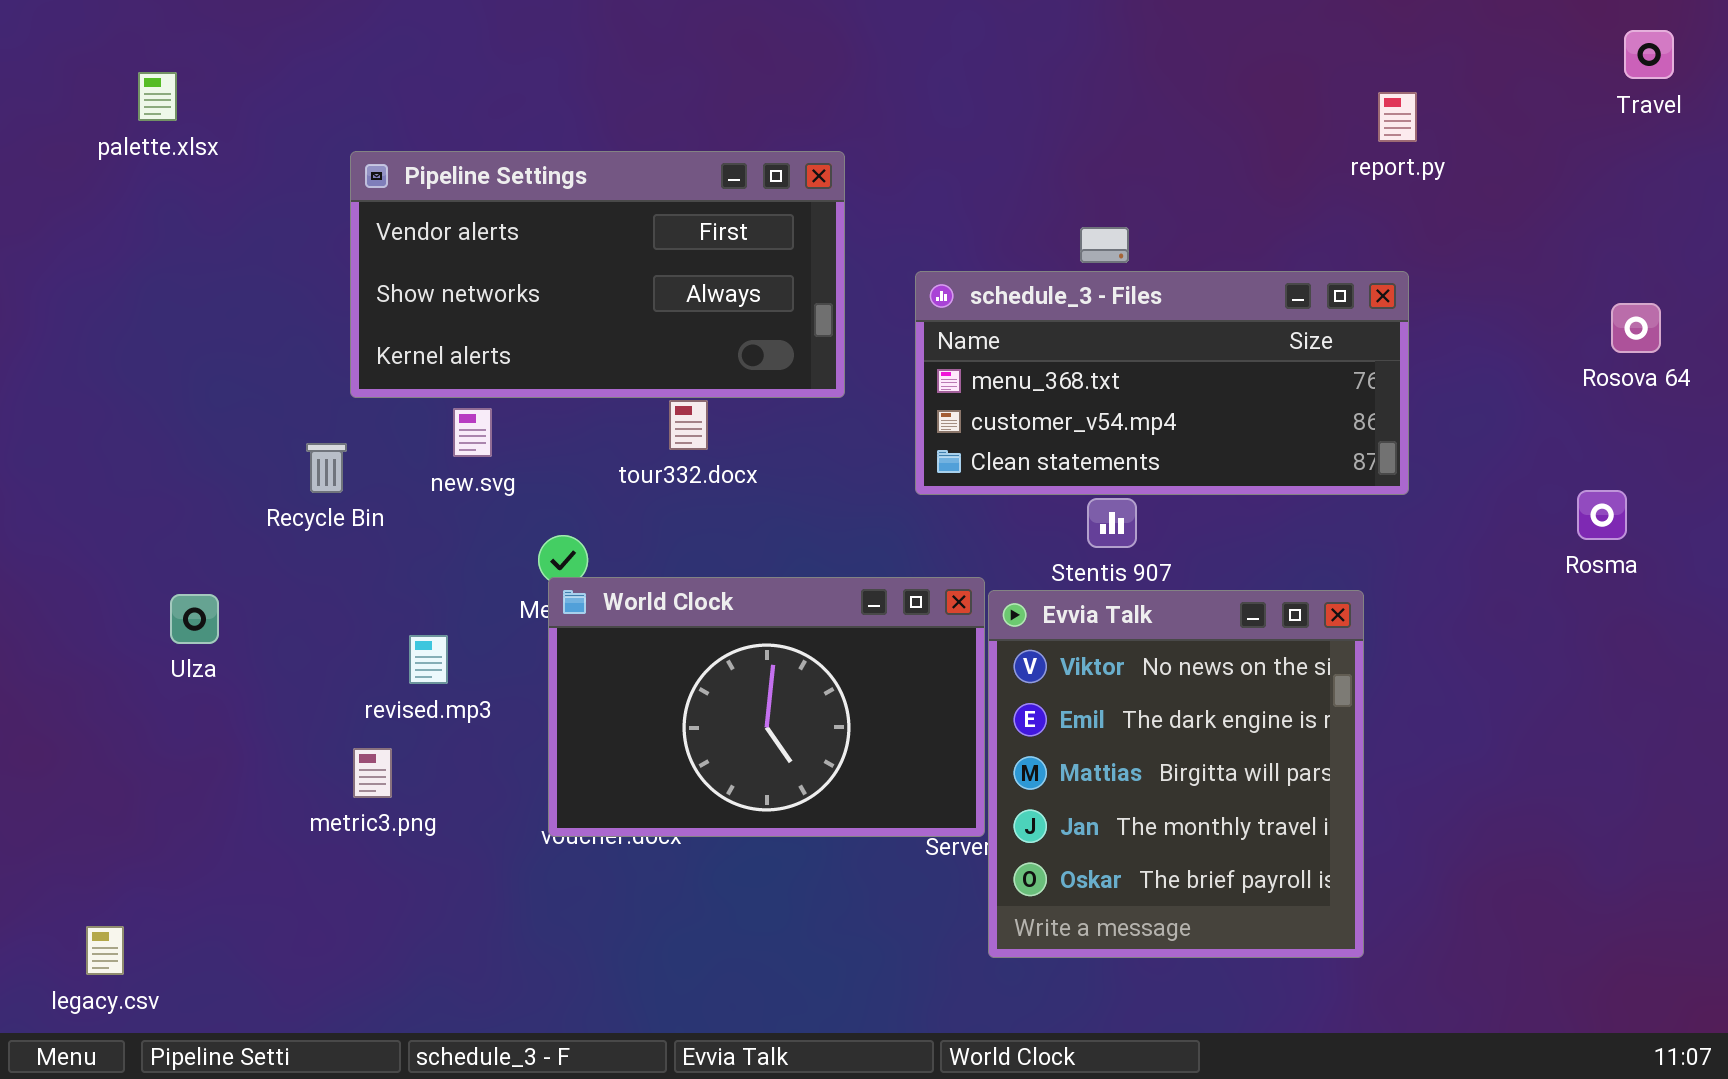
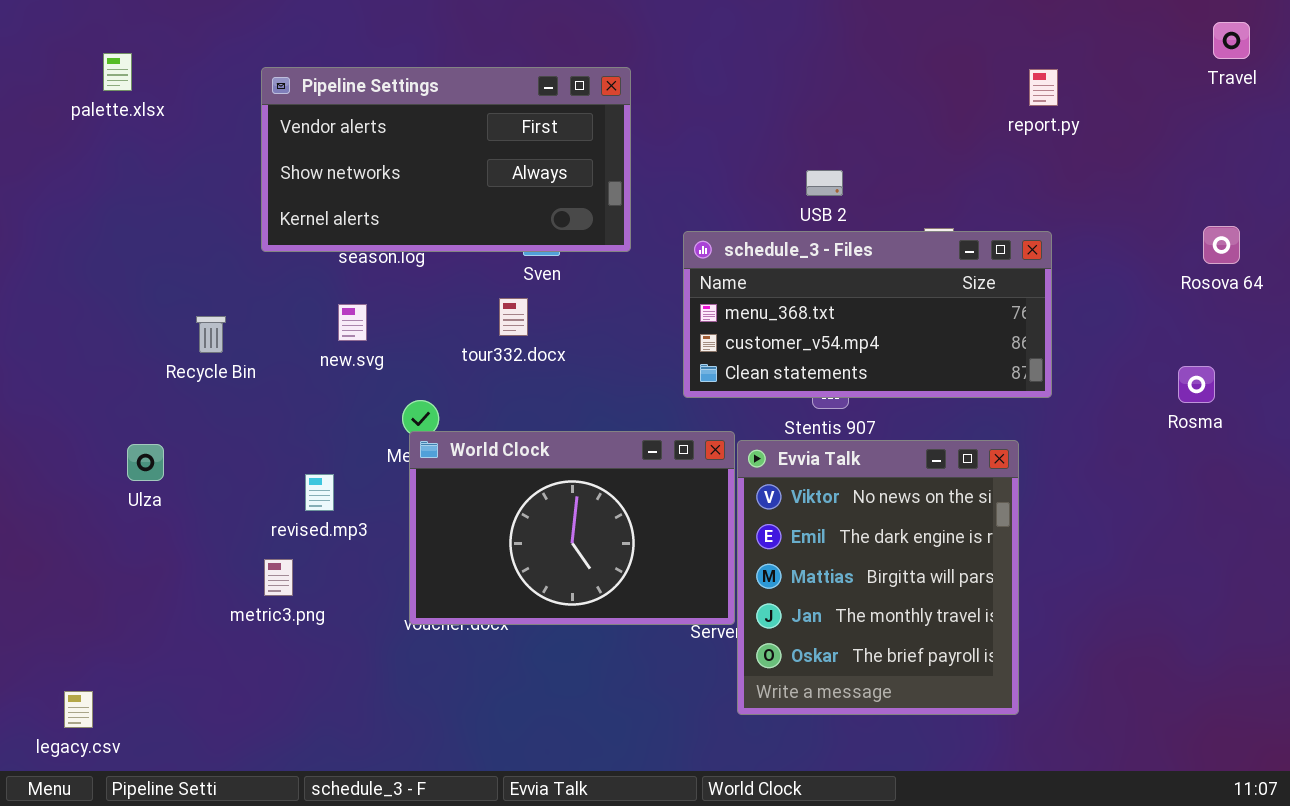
Pipeline Settings: [350,151,845,398] -> [261,67,631,252], moved
schedule_3 - Files: [915,271,1409,495] -> [683,231,1052,398], moved
Recycle Bin: [306,443,347,493] -> [196,316,226,353], moved

